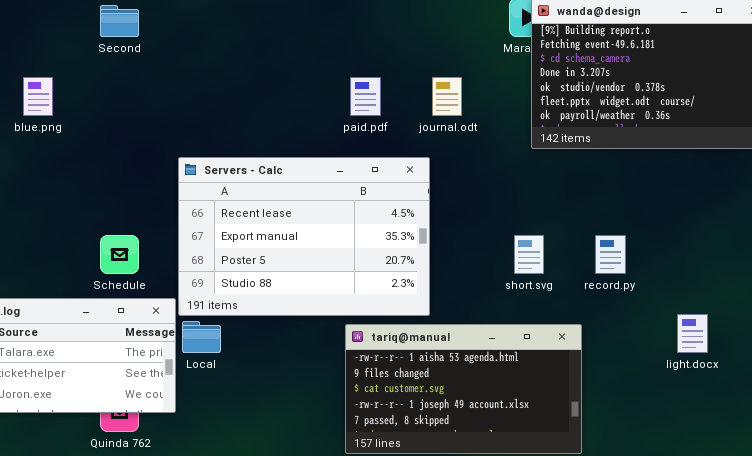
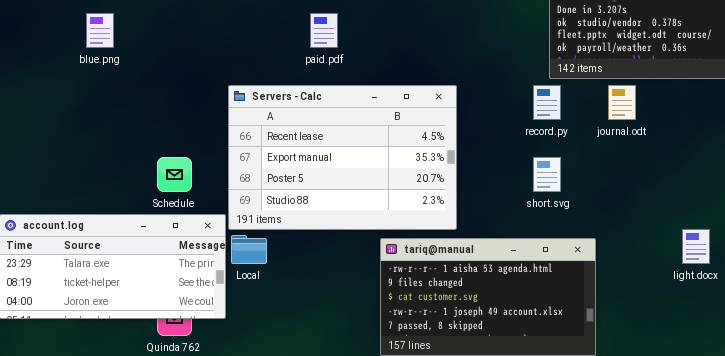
paid.pdf: [350,77,381,116] -> [310,13,338,48], moved
journal.odt: [432,77,462,116] -> [608,85,636,120], moved
record.py: [595,235,626,274] -> [533,85,561,120], moved

